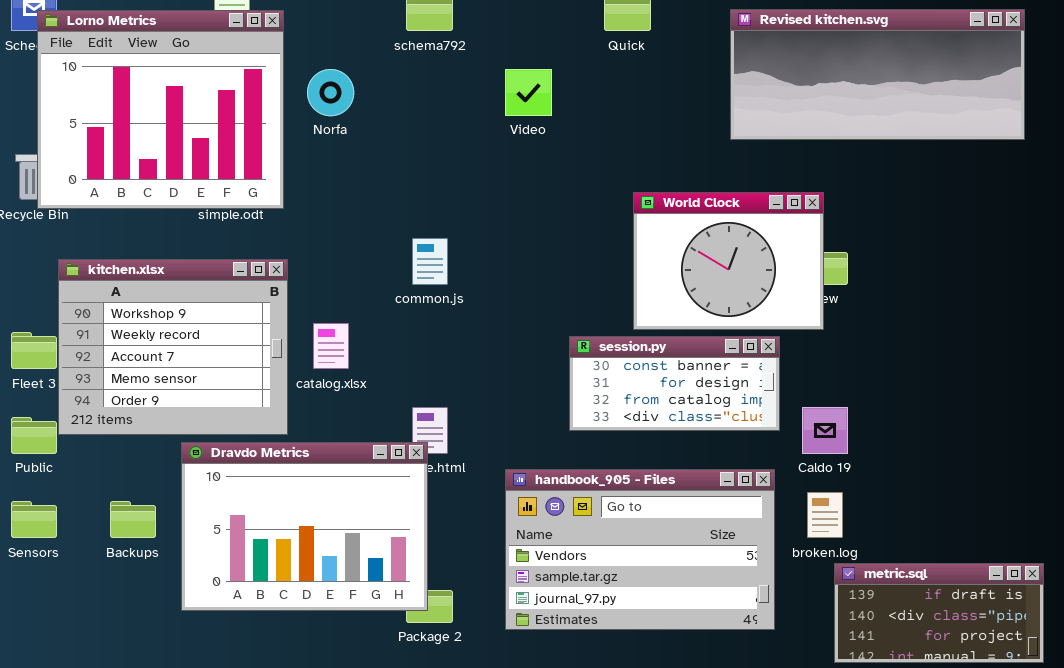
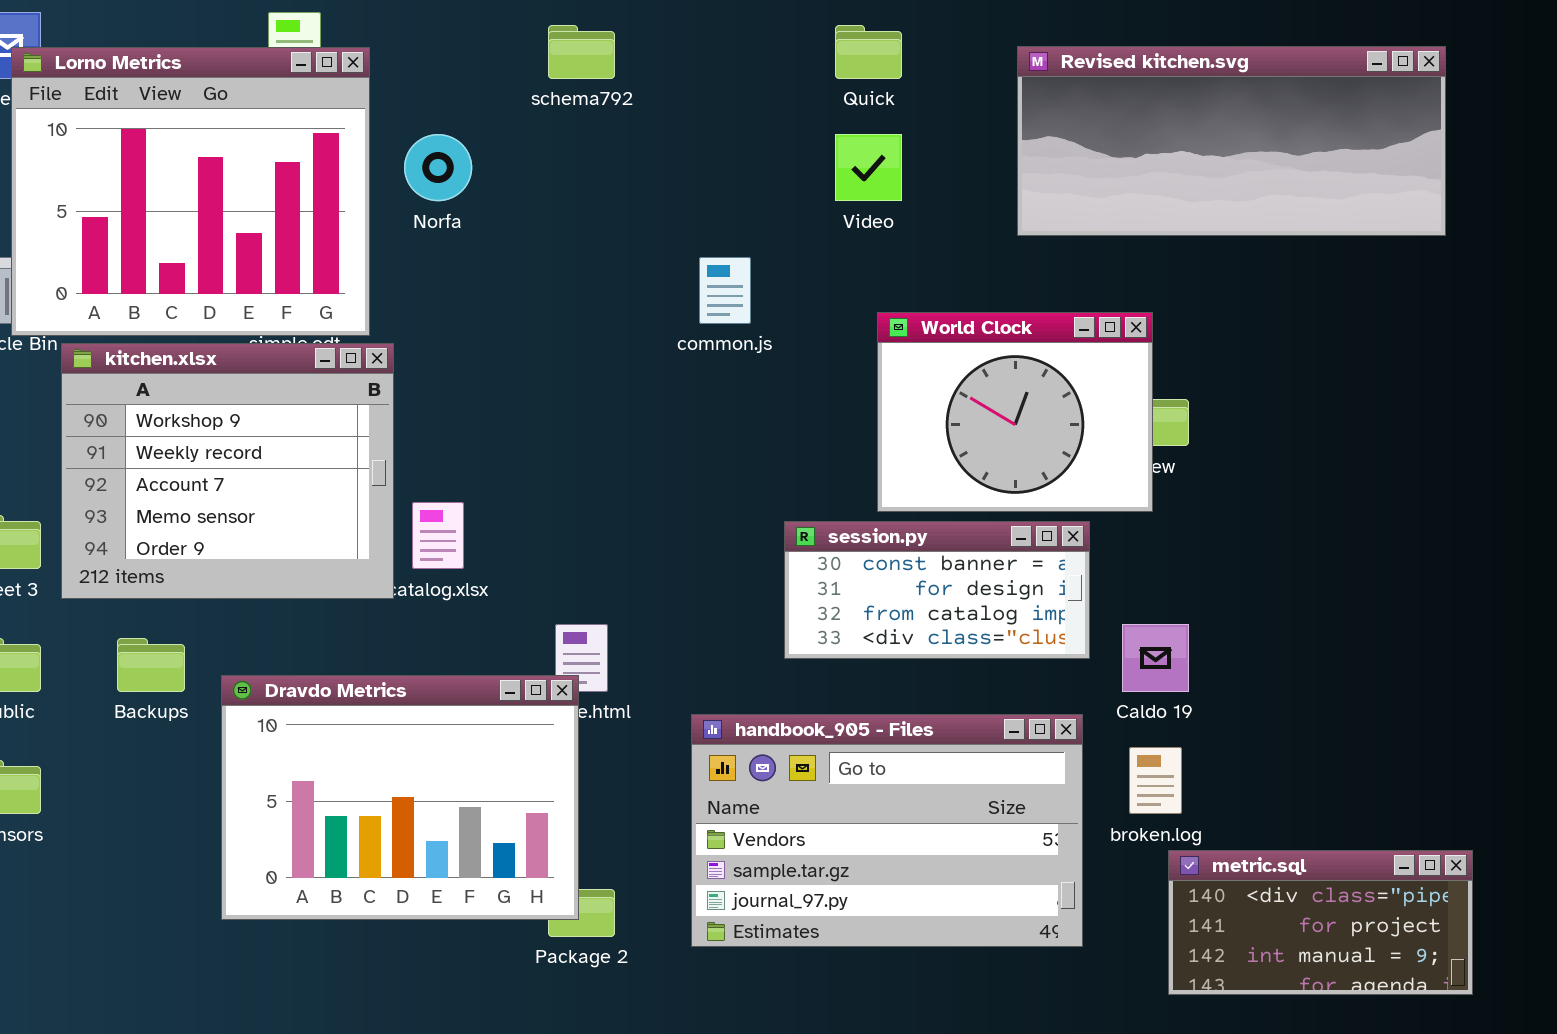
Video: [505,69,552,116] -> [835,134,902,201], moved
common.js: [412,238,448,285] -> [699,257,751,324], moved
kitchen.xlsx: [58,259,288,435] -> [61,343,394,599], moved
Backups: [110,501,156,538] -> [117,638,185,692], moved
metric.sql: [834,563,1044,663] -> [1168,850,1473,995], scrolled down 1 row

